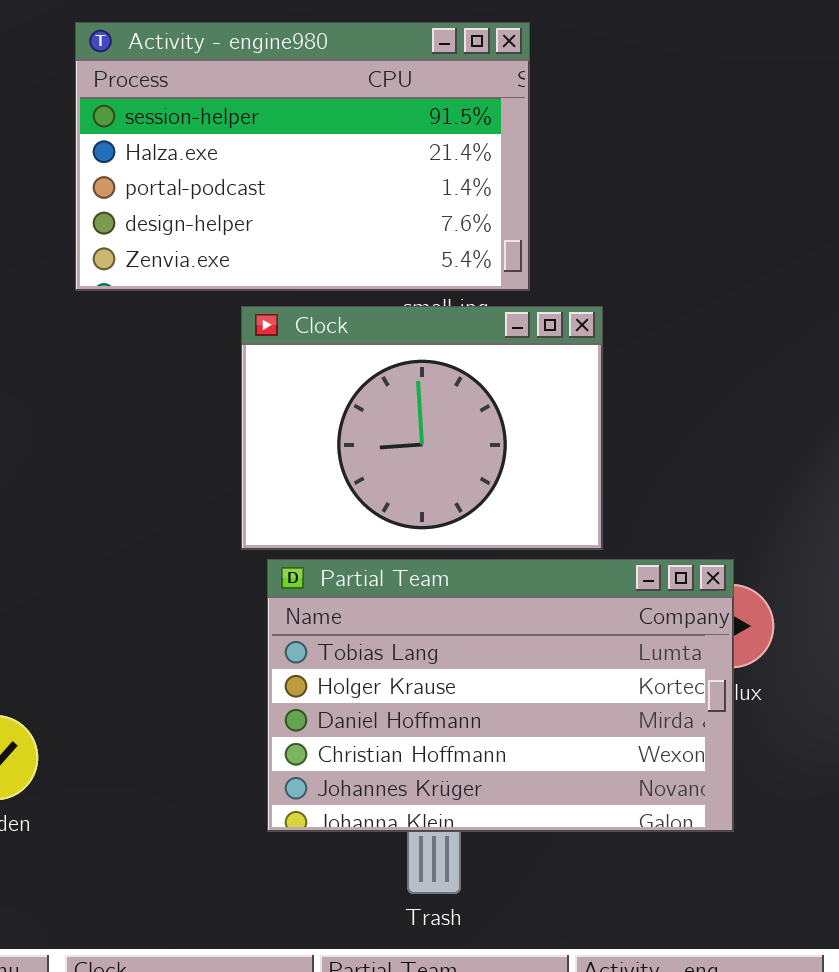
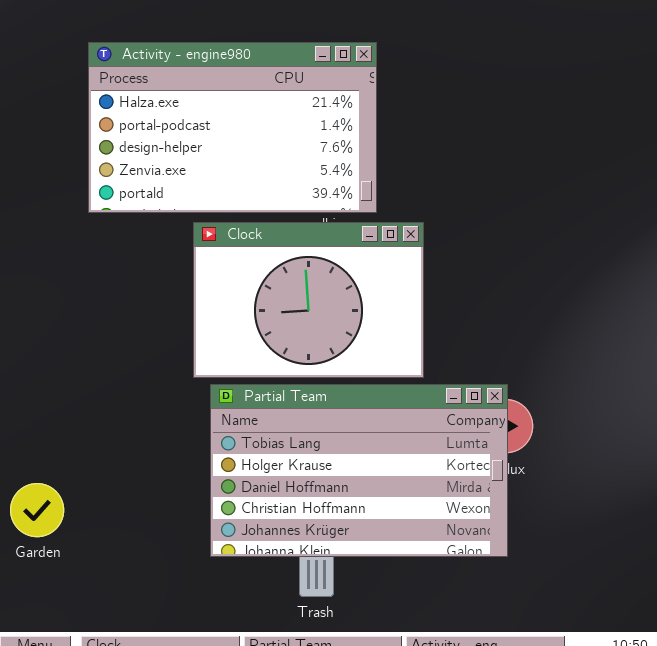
Activity - engine980: [75,22,530,291] -> [88,42,377,213], scrolled down 1 row

